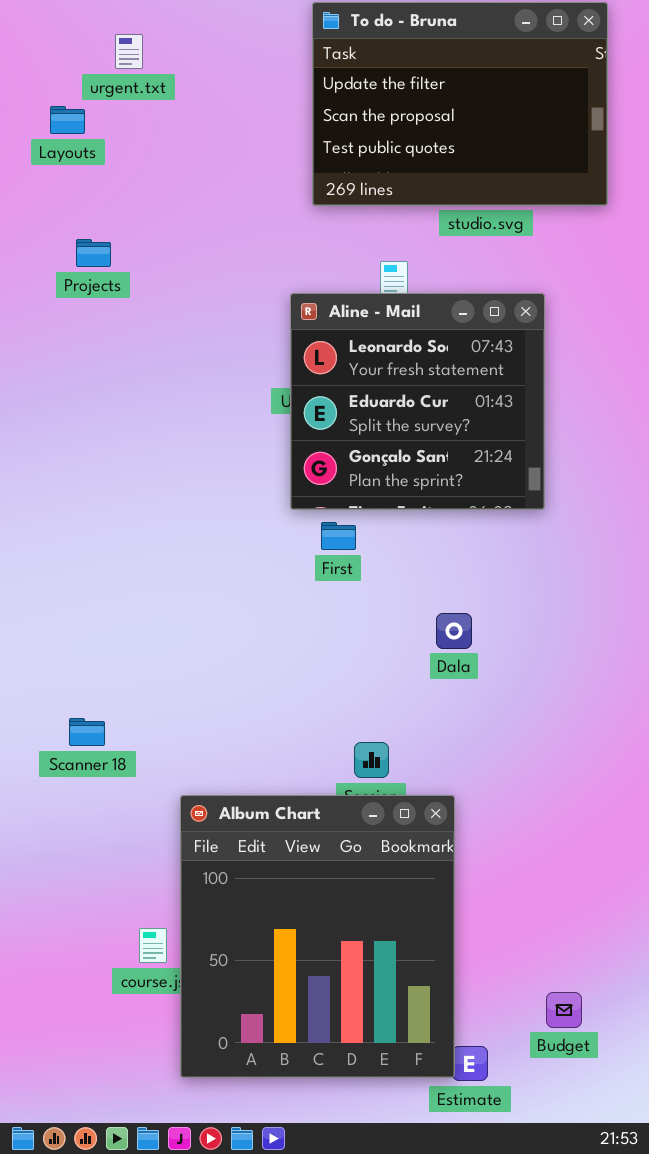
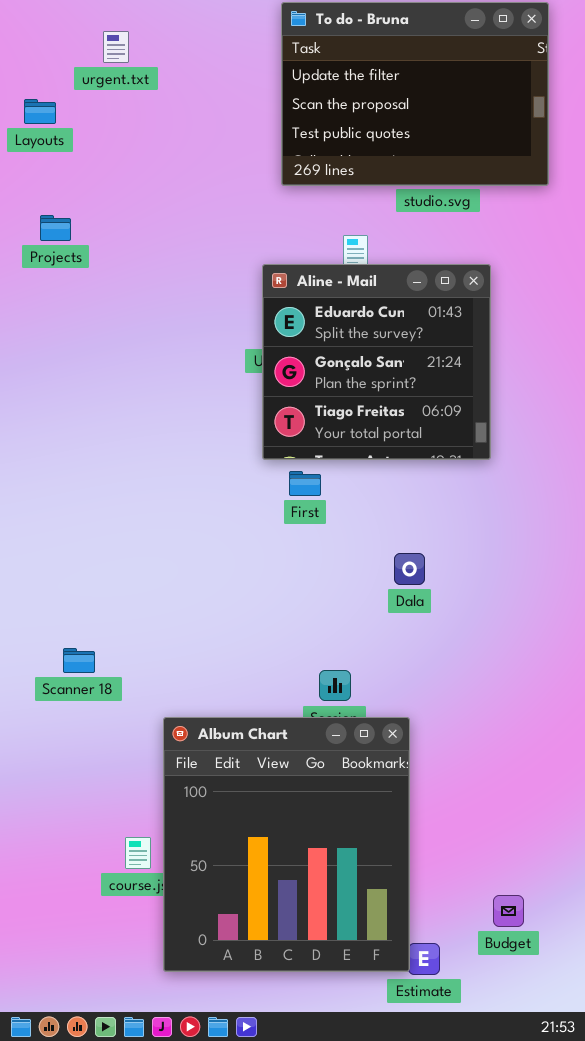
Layouts: [50,106,85,134] -> [24,99,56,124], moved
Projects: [76,239,111,267] -> [40,215,71,241], moved
Aline - Mail: [290,293,545,510] -> [262,264,491,460], scrolled down 1 row

